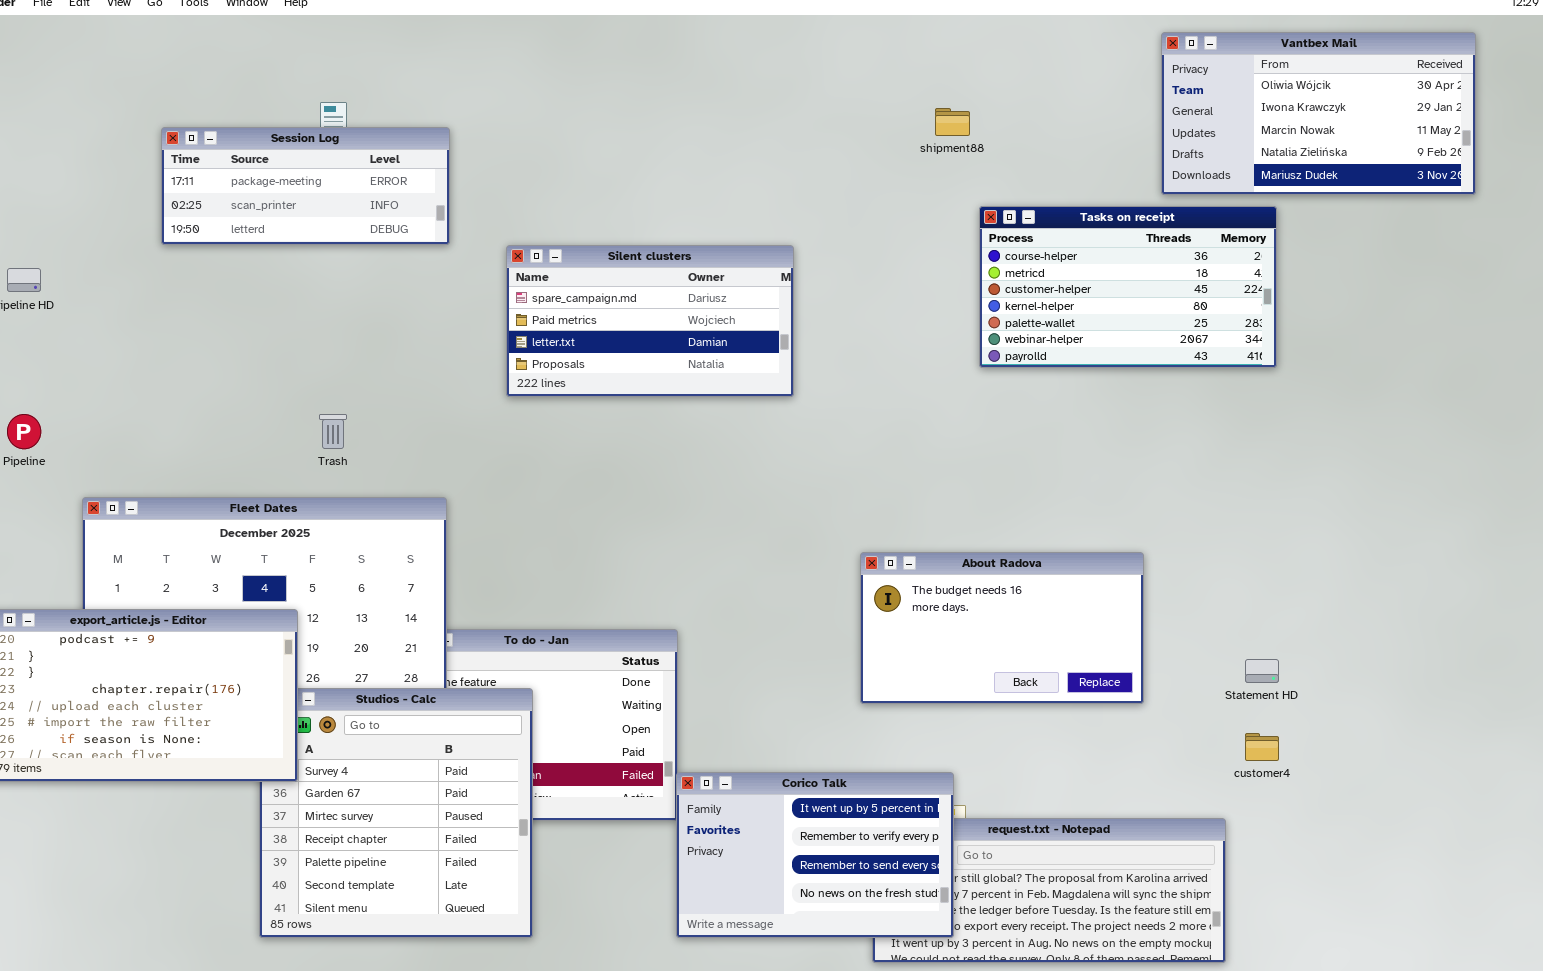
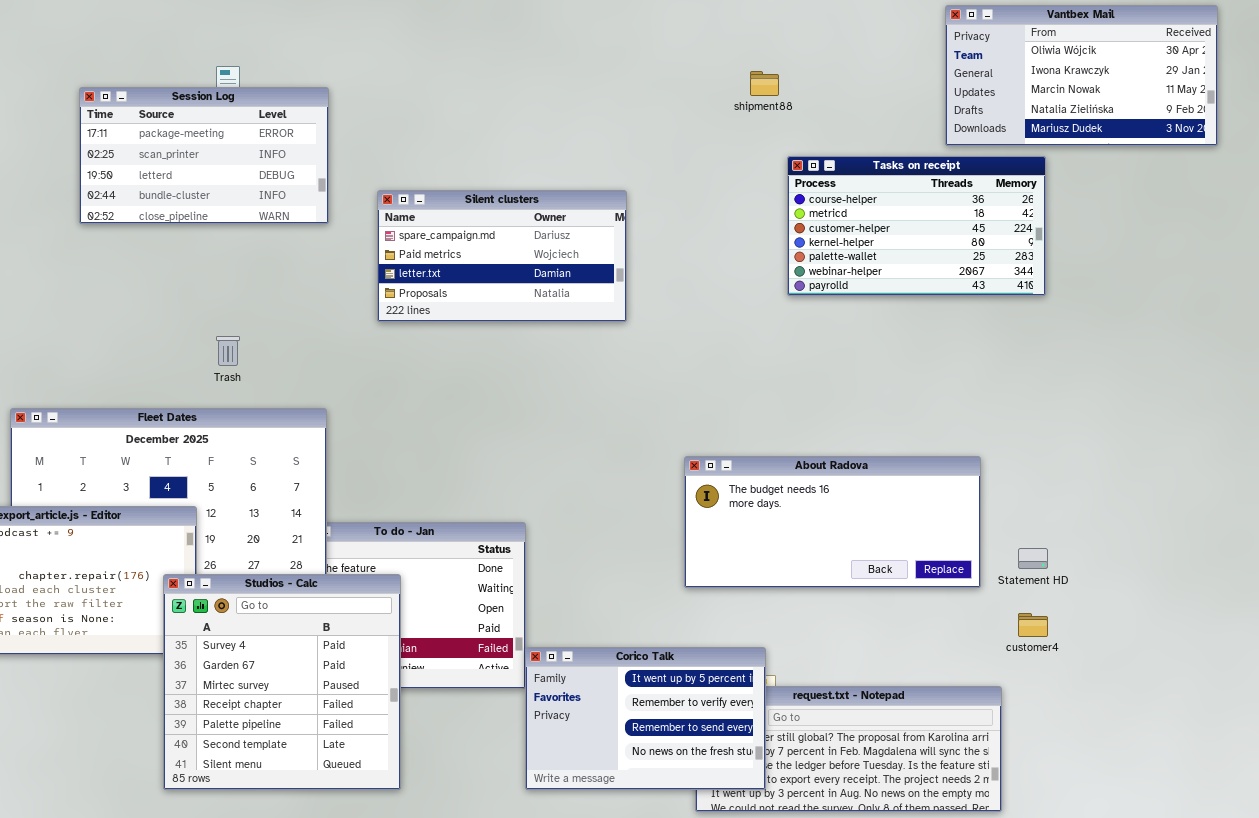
Session Log: [161,127,450,245] -> [79,87,329,224], resized
About Radova: [860,552,1144,704] -> [684,456,981,588], resized
Studios - Calc: [259,688,533,938] -> [163,574,401,790], raised

